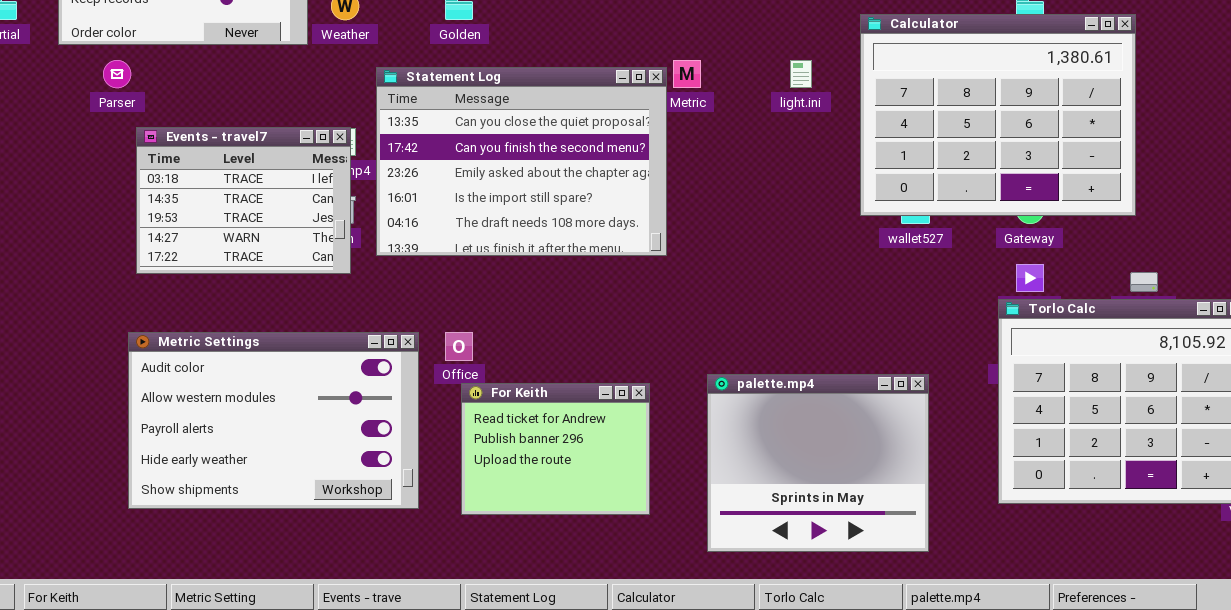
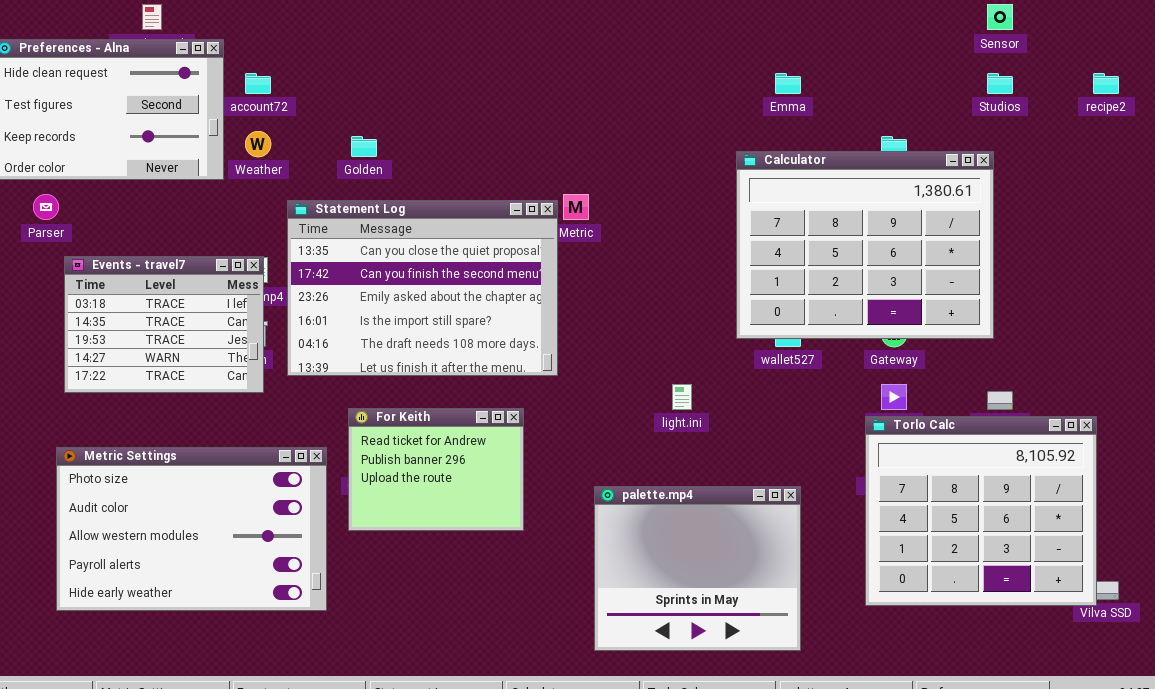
light.ini: [790,60,812,88] -> [672,384,692,410], moved
Metric Settings: [128,332,419,509] -> [56,447,327,611], scrolled up 1 row
For Keith: [461,383,650,515] -> [348,408,524,531], moved

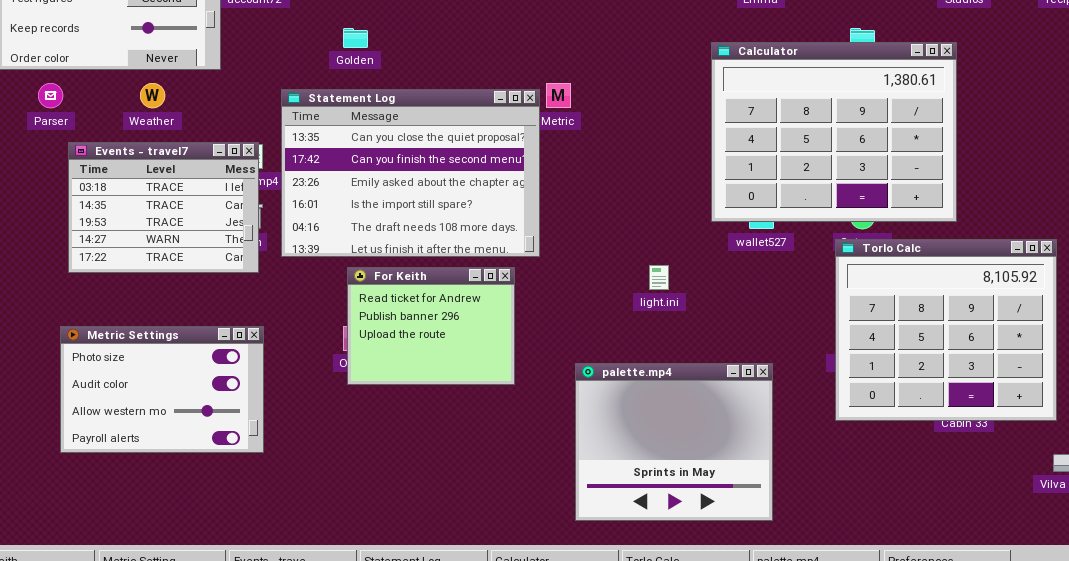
Weather: [245,131,271,157] -> [140,83,165,108], moved
For Keith: [348,408,524,531] -> [347,267,515,385], moved
Torlo Calc: [865,416,1097,606] -> [835,239,1057,421], moved
Metric Settings: [56,447,327,611] -> [60,326,264,453], resized

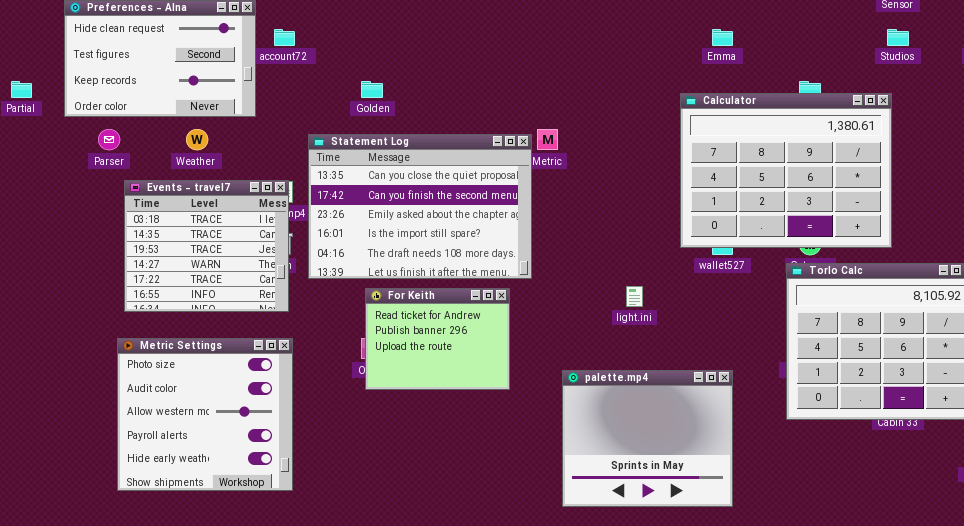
Events - travel7: [68,142,259,273] -> [124,180,289,312], resized
Metric Settings: [60,326,264,453] -> [117,338,293,491], resized

